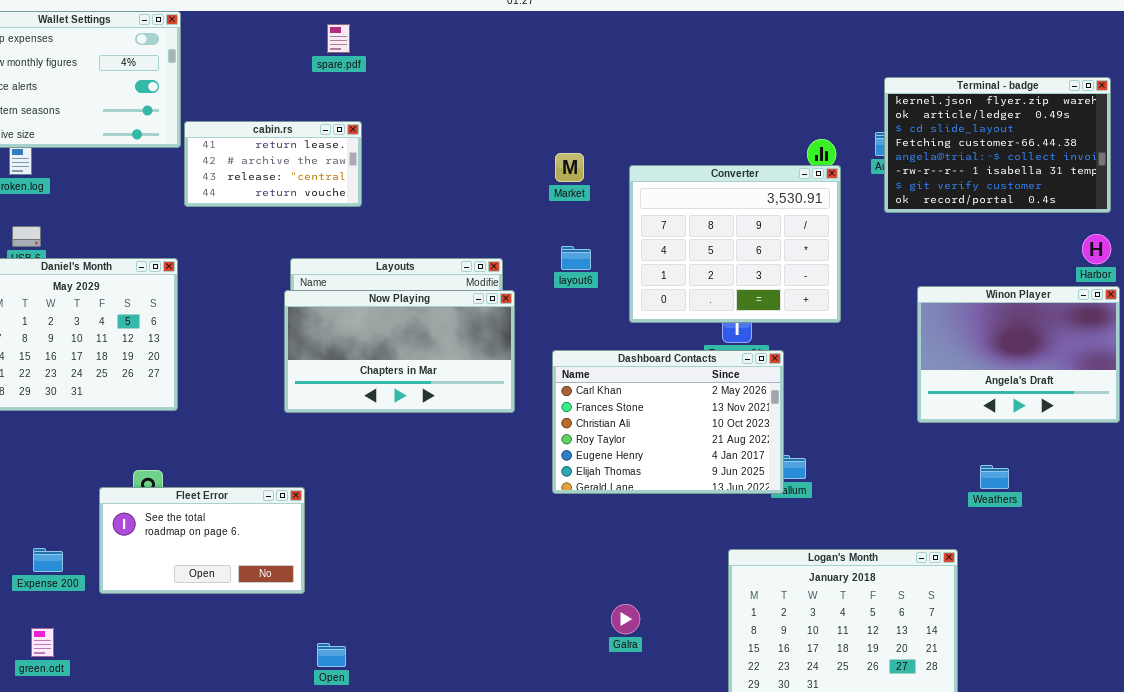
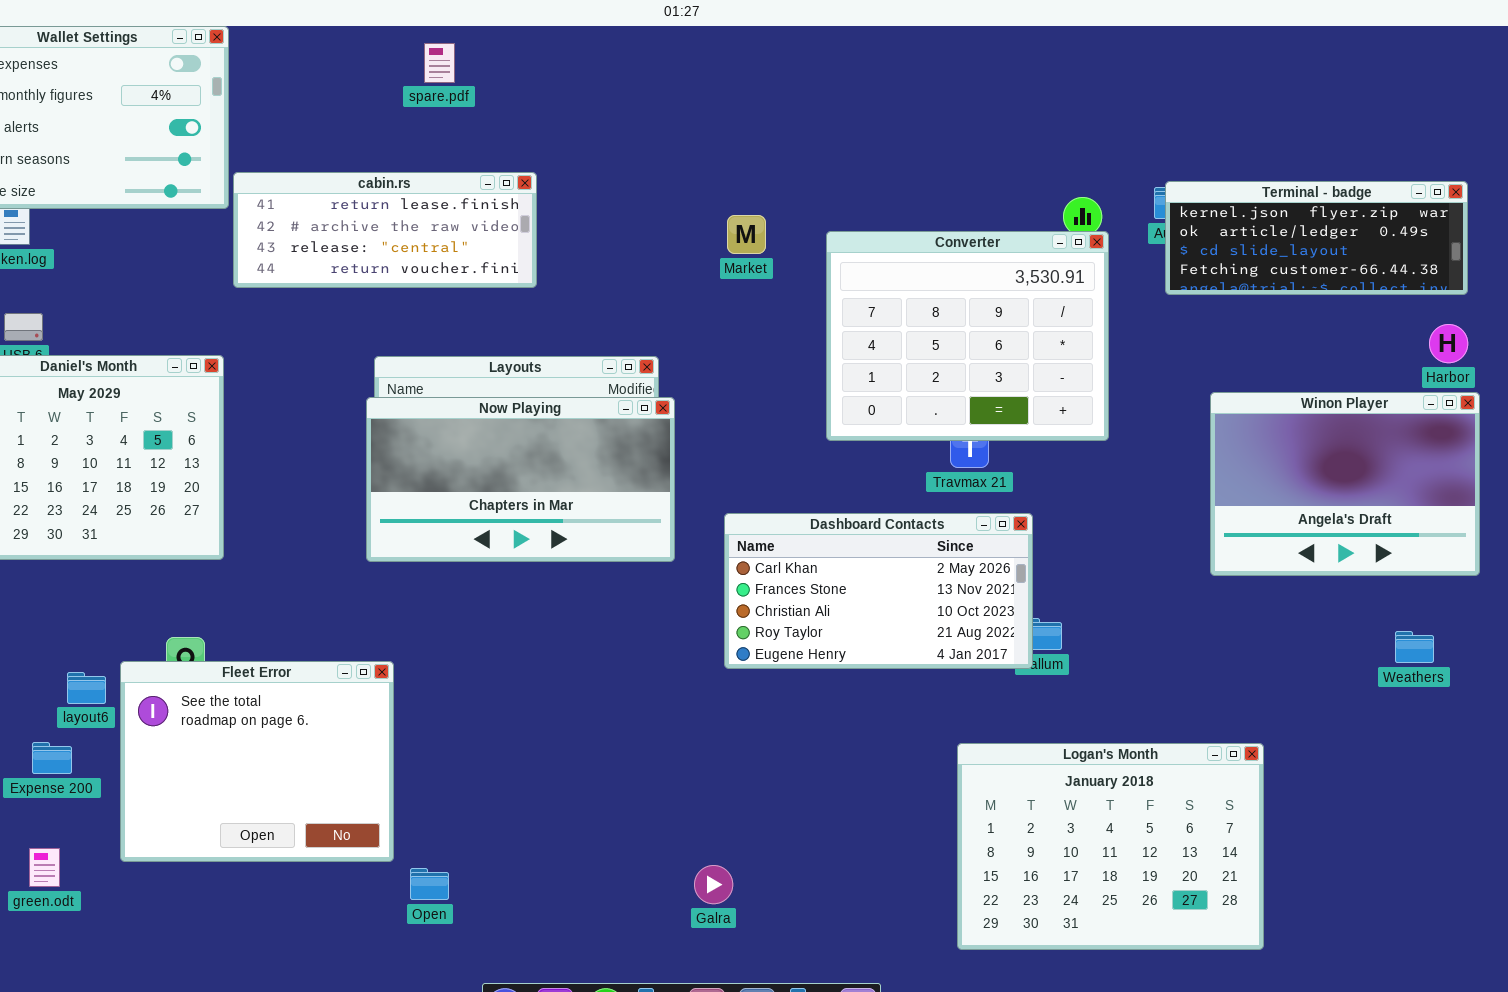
Terminal - badge: [884,77,1111,213] -> [1165,181,1468,295], resized
cabin.rs: [184,121,362,207] -> [233,172,537,288], resized
layout6: [561,246,591,270] -> [67,672,106,704], moved
Dashboard Contacts: [552,350,784,494] -> [724,513,1033,669], resized
Weathers: [980,465,1009,489] -> [1395,631,1434,663], moved
Fleet Error: [99,487,305,594] -> [120,661,394,862], resized
Galra: [611,604,640,634] -> [694,865,733,904], moved

